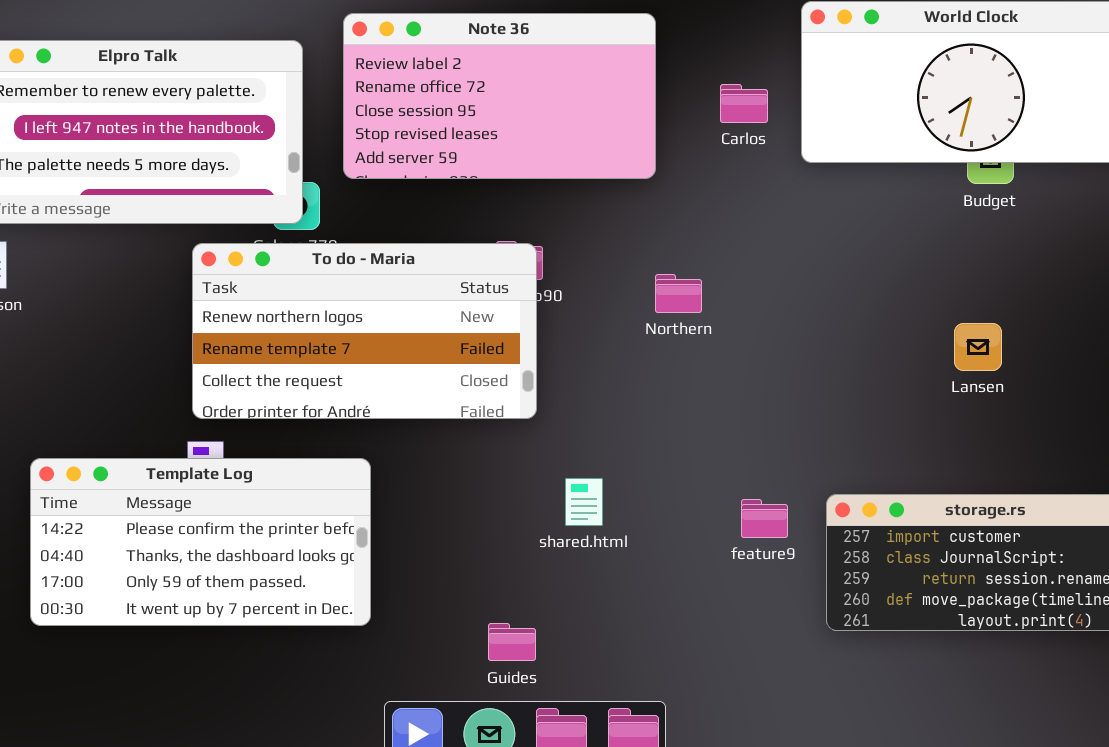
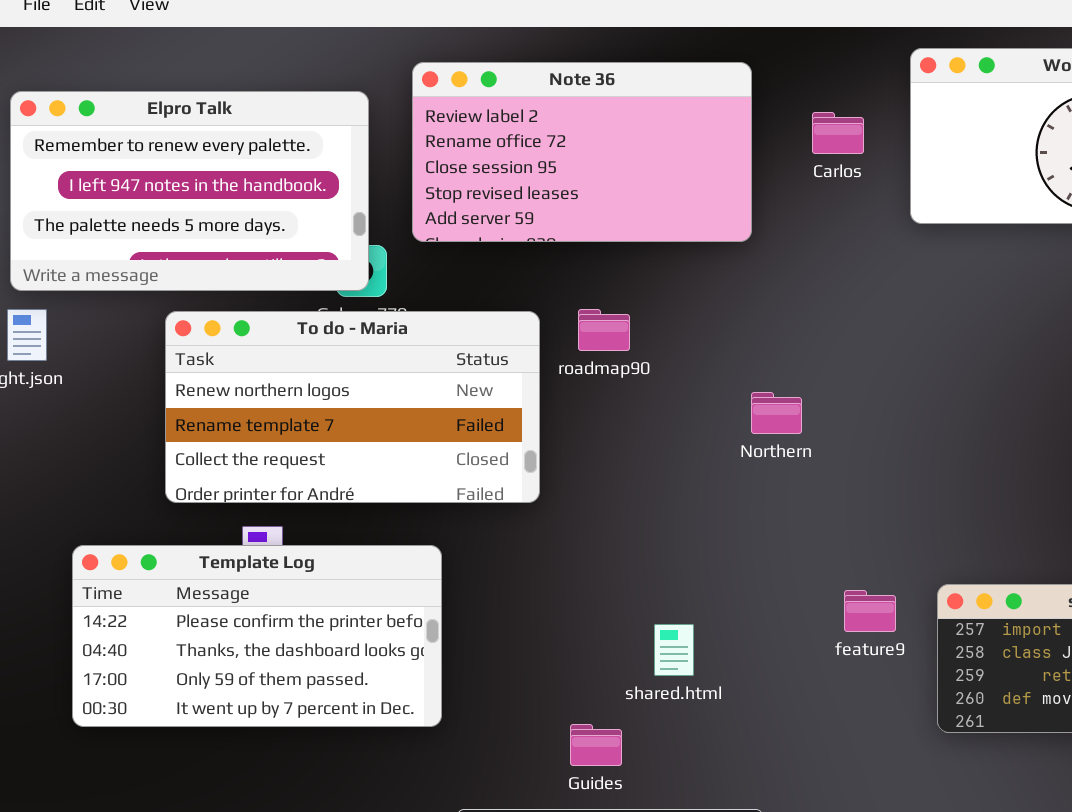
Carlos: [720,84,768,123] -> [812,112,864,154], moved
To do - Maria: [192,243,537,419] -> [165,311,540,503], moved
Northern: [655,274,702,313] -> [751,392,802,434], moved
shared.html: [565,478,603,526] -> [654,624,694,676], moved

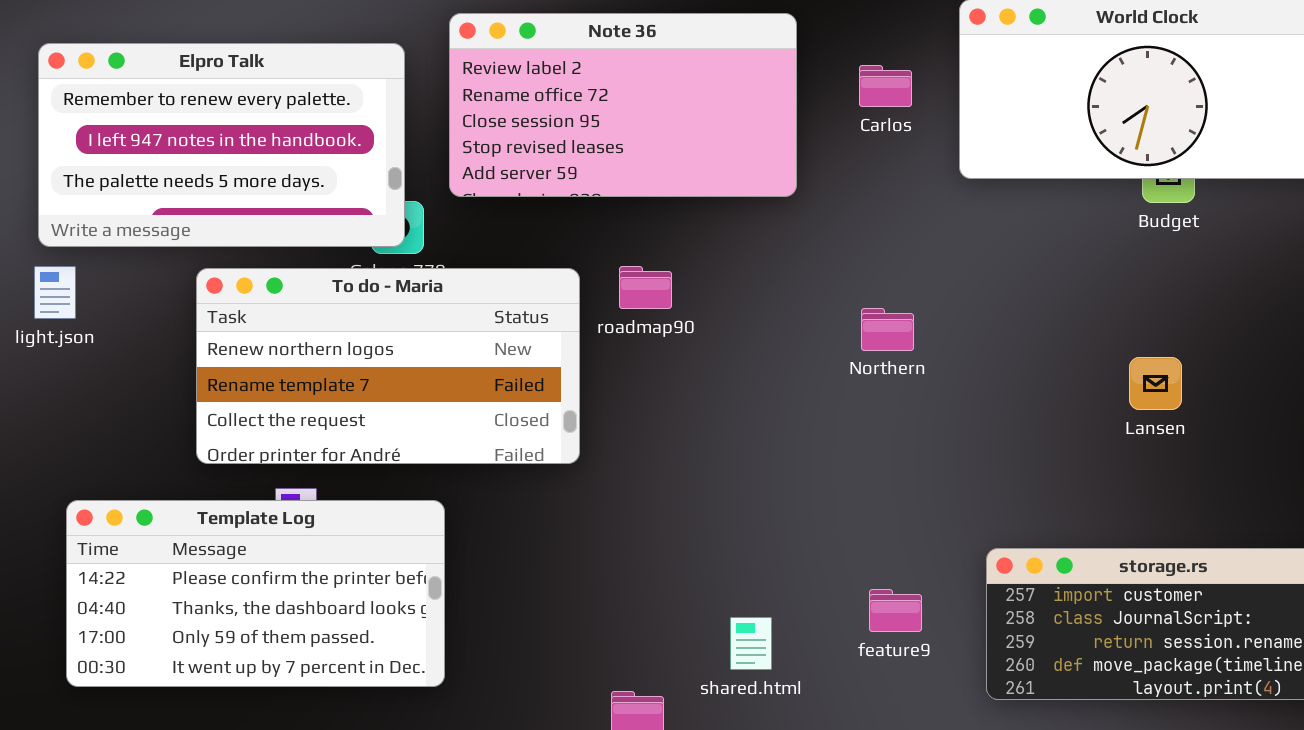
Northern: [751,392,802,434] -> [861,308,914,351], moved
Template Log: [72,545,442,727] -> [66,500,445,687], moved
feature9: [844,590,896,632] -> [869,589,922,632], moved
shared.html: [654,624,694,676] -> [730,617,772,670], moved

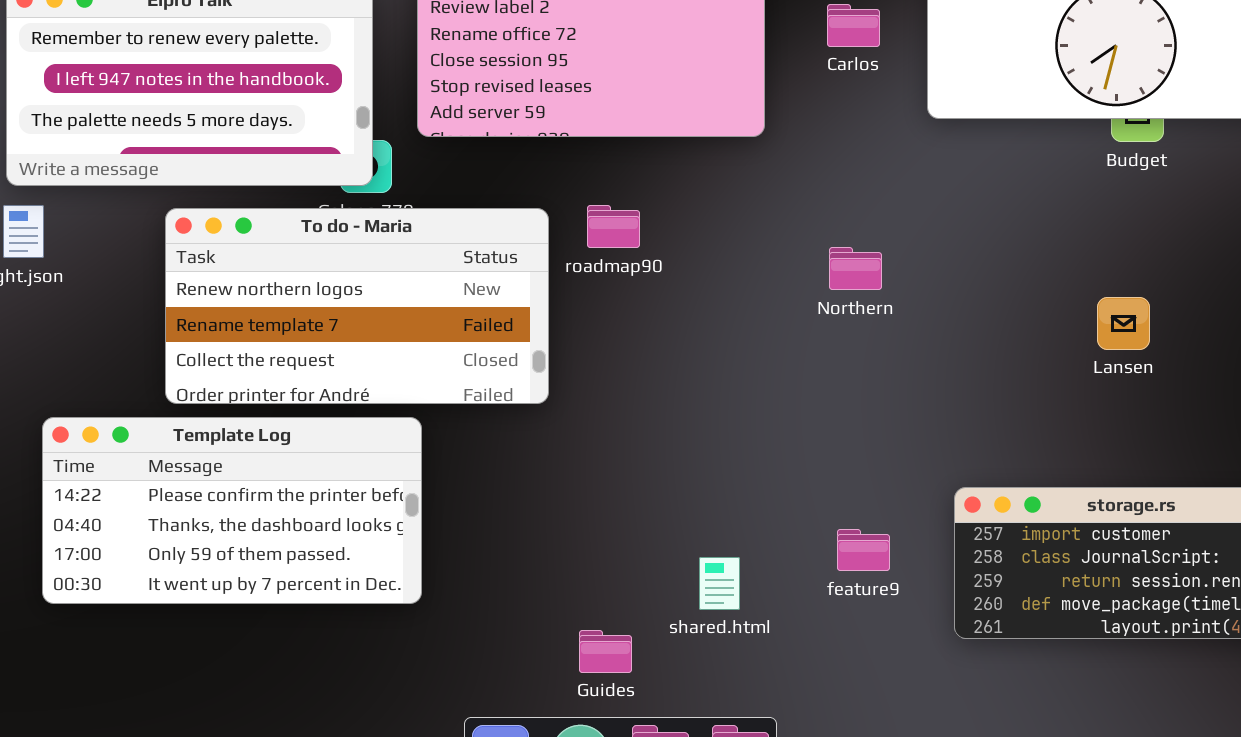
Template Log: [66,500,445,687] -> [42,417,422,604], moved

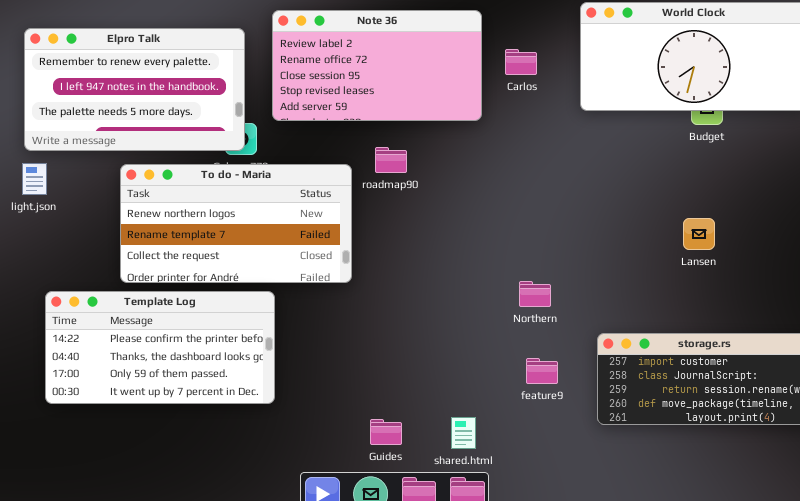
Carlos: [827,4,880,47] -> [505,49,537,75], moved
roadmap90: [587,205,640,248] -> [375,147,407,173], moved
Northern: [829,247,882,290] -> [519,281,551,307], moved
shared.html: [699,557,740,610] -> [451,417,476,449], moved

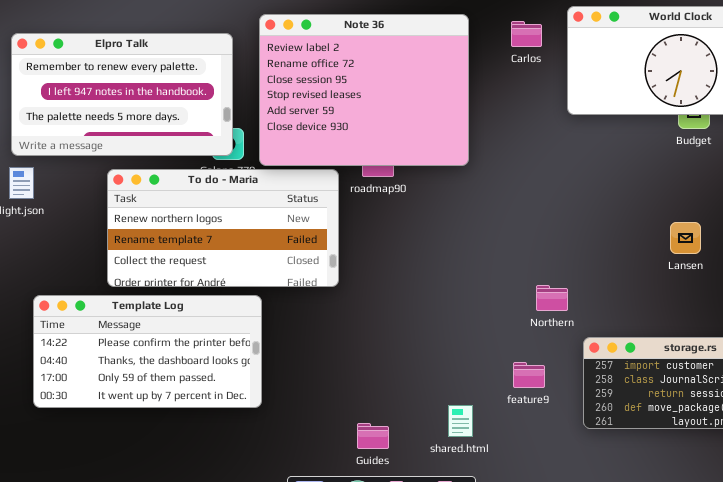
Note 36: [272,10,482,121] -> [259,14,469,166], resized
Carlos: [505,49,537,75] -> [511,21,542,47], moved
Northern: [519,281,551,307] -> [536,285,568,311], moved
shared.html: [451,417,476,449] -> [448,405,473,437], moved

